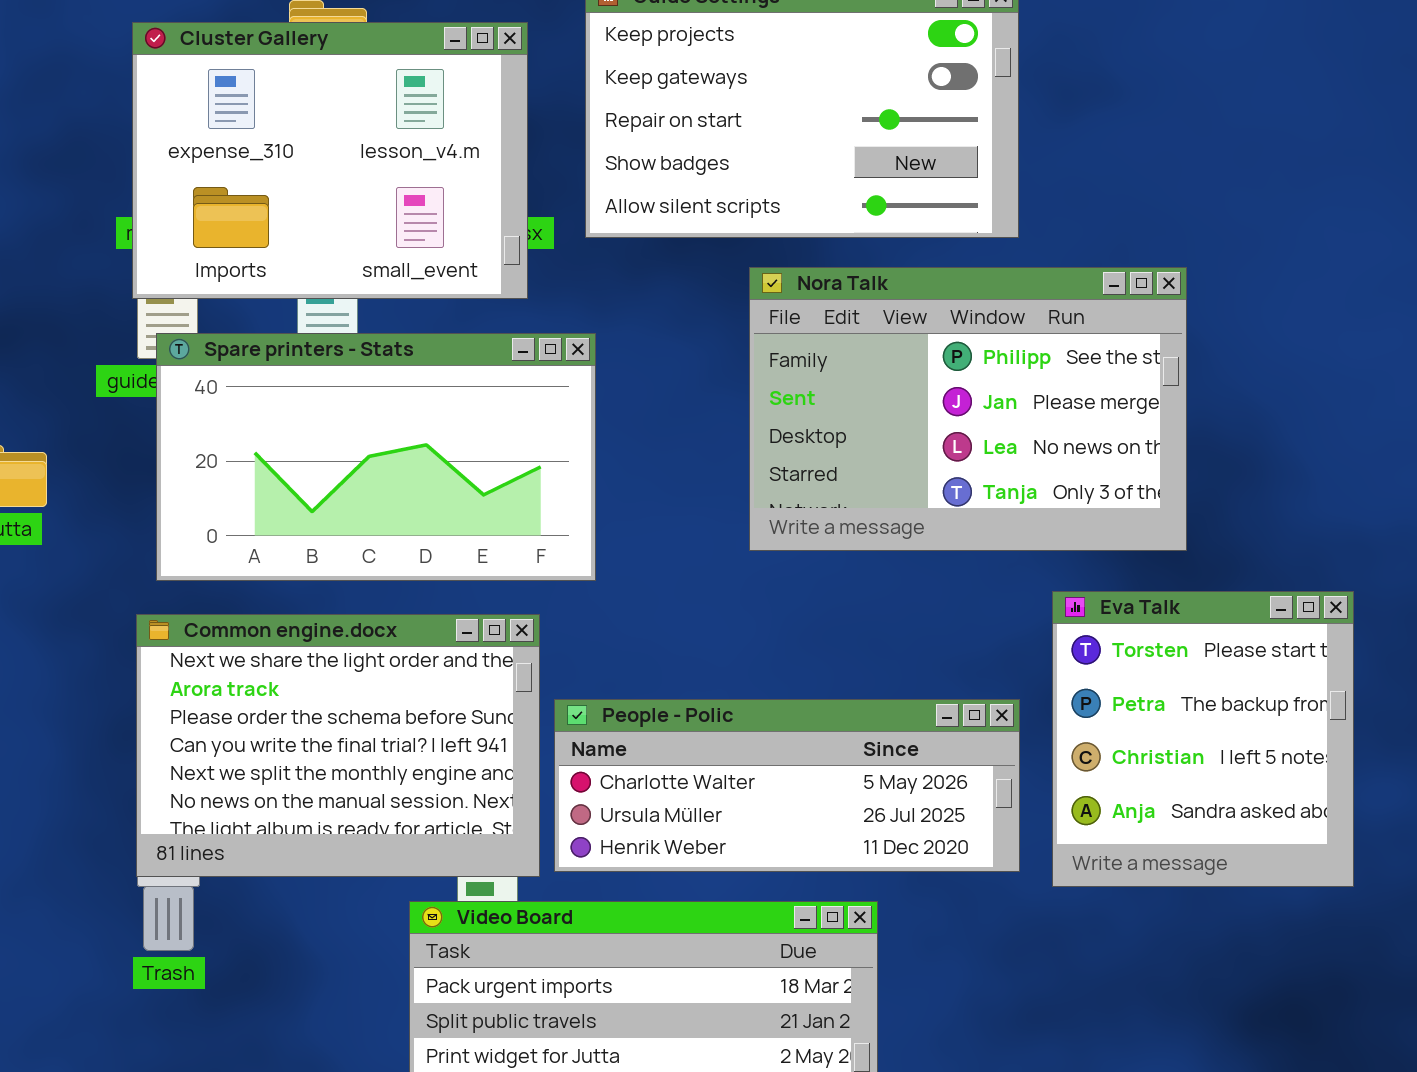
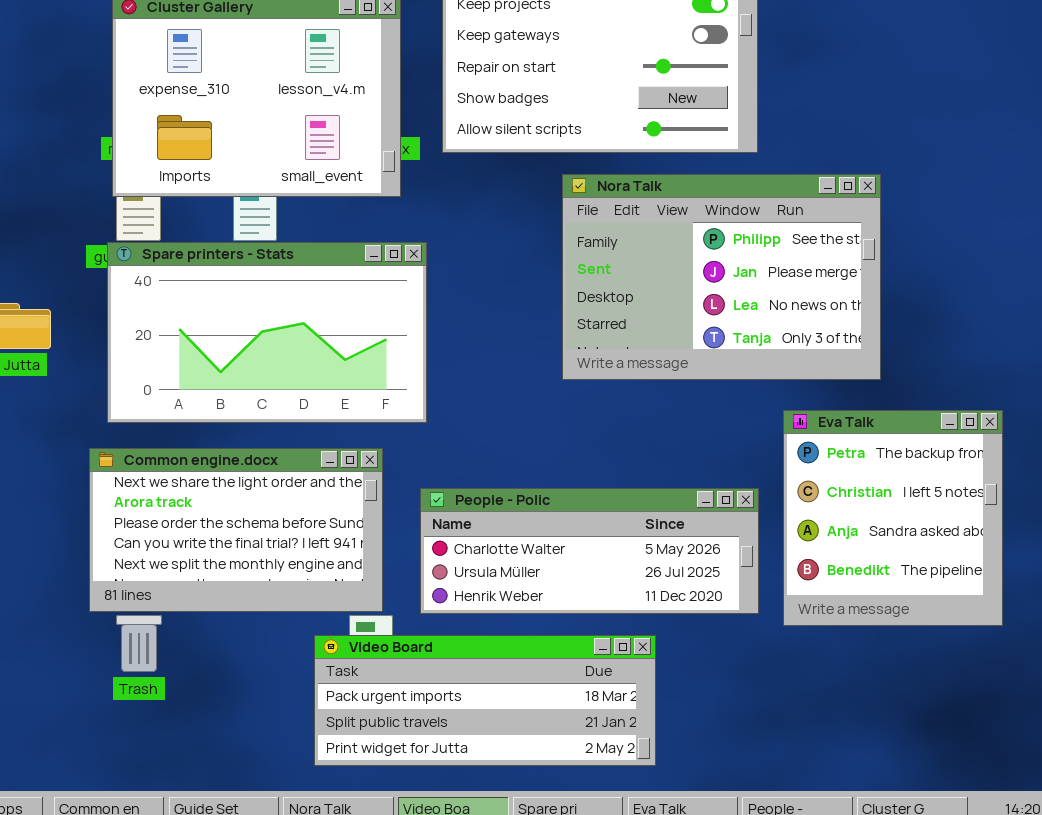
Spare printers - Stats: [156,333,596,581] -> [107,242,427,423], moved
Eva Talk: [1052,591,1354,887] -> [783,410,1003,626], scrolled down 1 row
Common engine.docx: [136,614,540,877] -> [89,448,383,612], moved, resized

